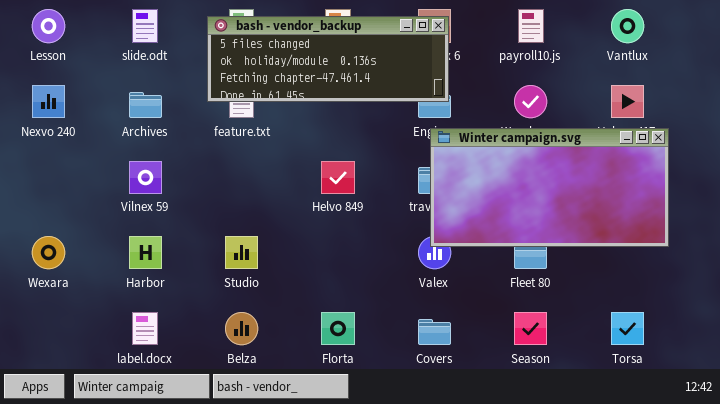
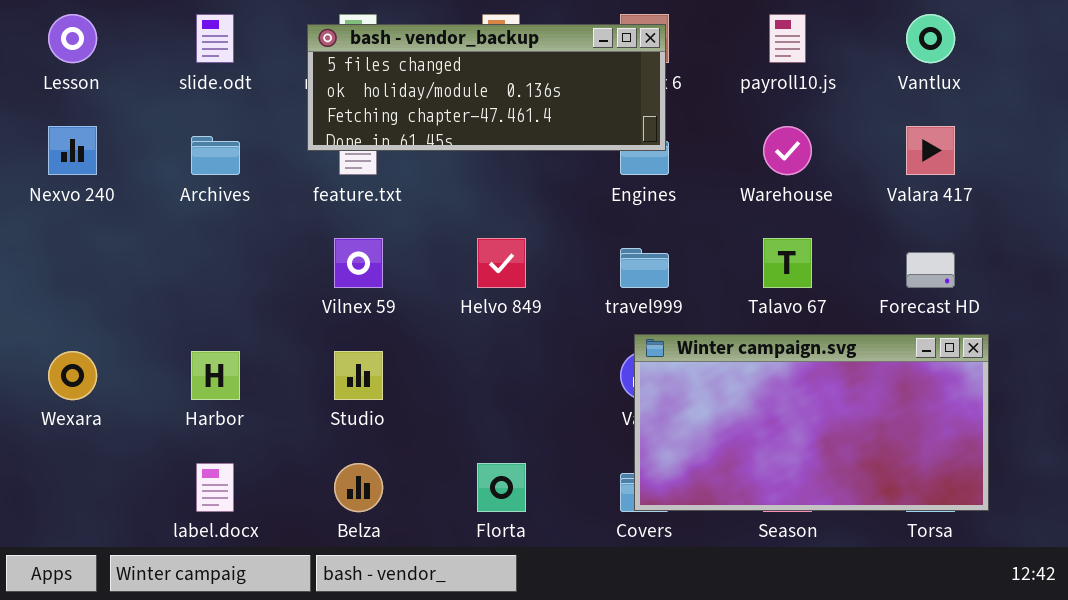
Winter campaign.svg: [430,128,669,247] -> [634,334,989,511], moved
Vilnex 59: [129,161,162,194] -> [334,238,383,288], moved

